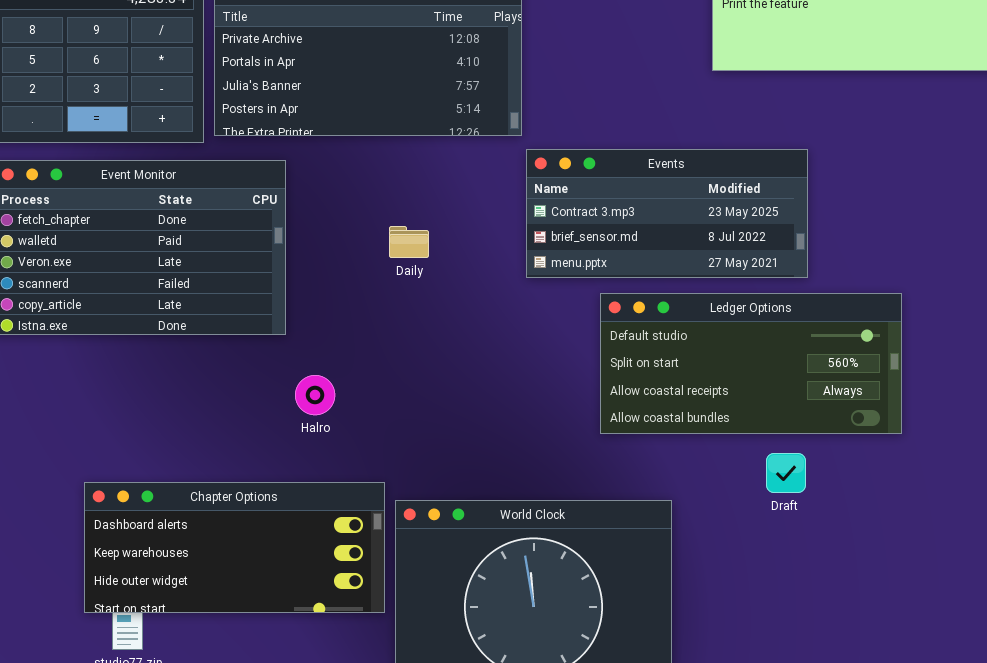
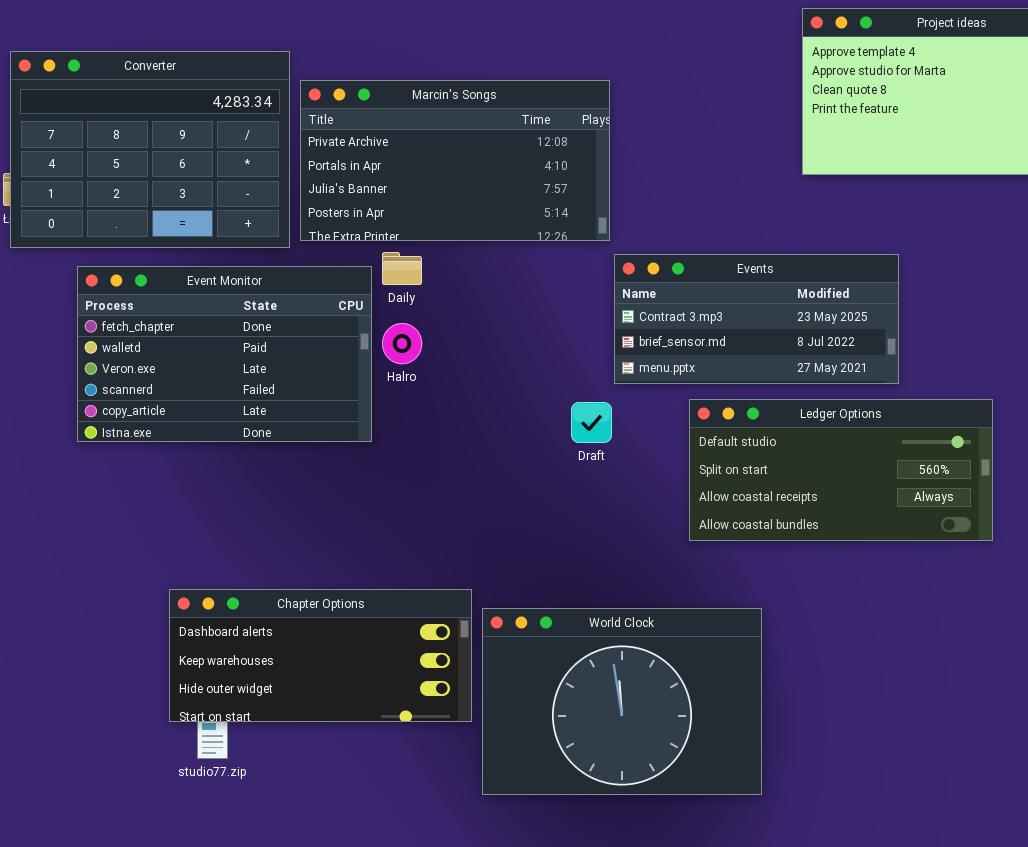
Daily: [389,226,429,258] -> [382,252,422,285], moved
Halro: [295,375,335,415] -> [382,323,422,364], moved
Draft: [766,453,806,493] -> [571,402,612,443], moved

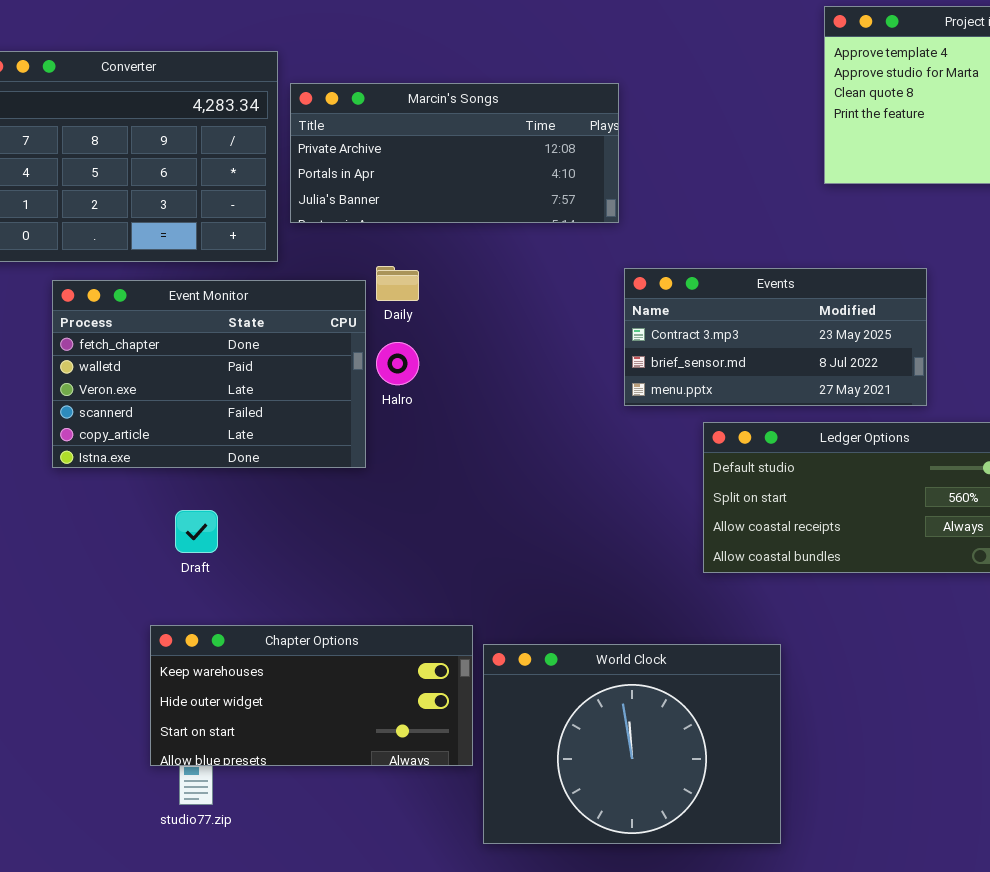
Marcin's Songs: [300,80,610,241] -> [290,83,619,223], resized
Draft: [571,402,612,443] -> [175,510,218,553], moved
Chapter Options: [169,589,472,722] -> [150,625,473,766], scrolled down 1 row

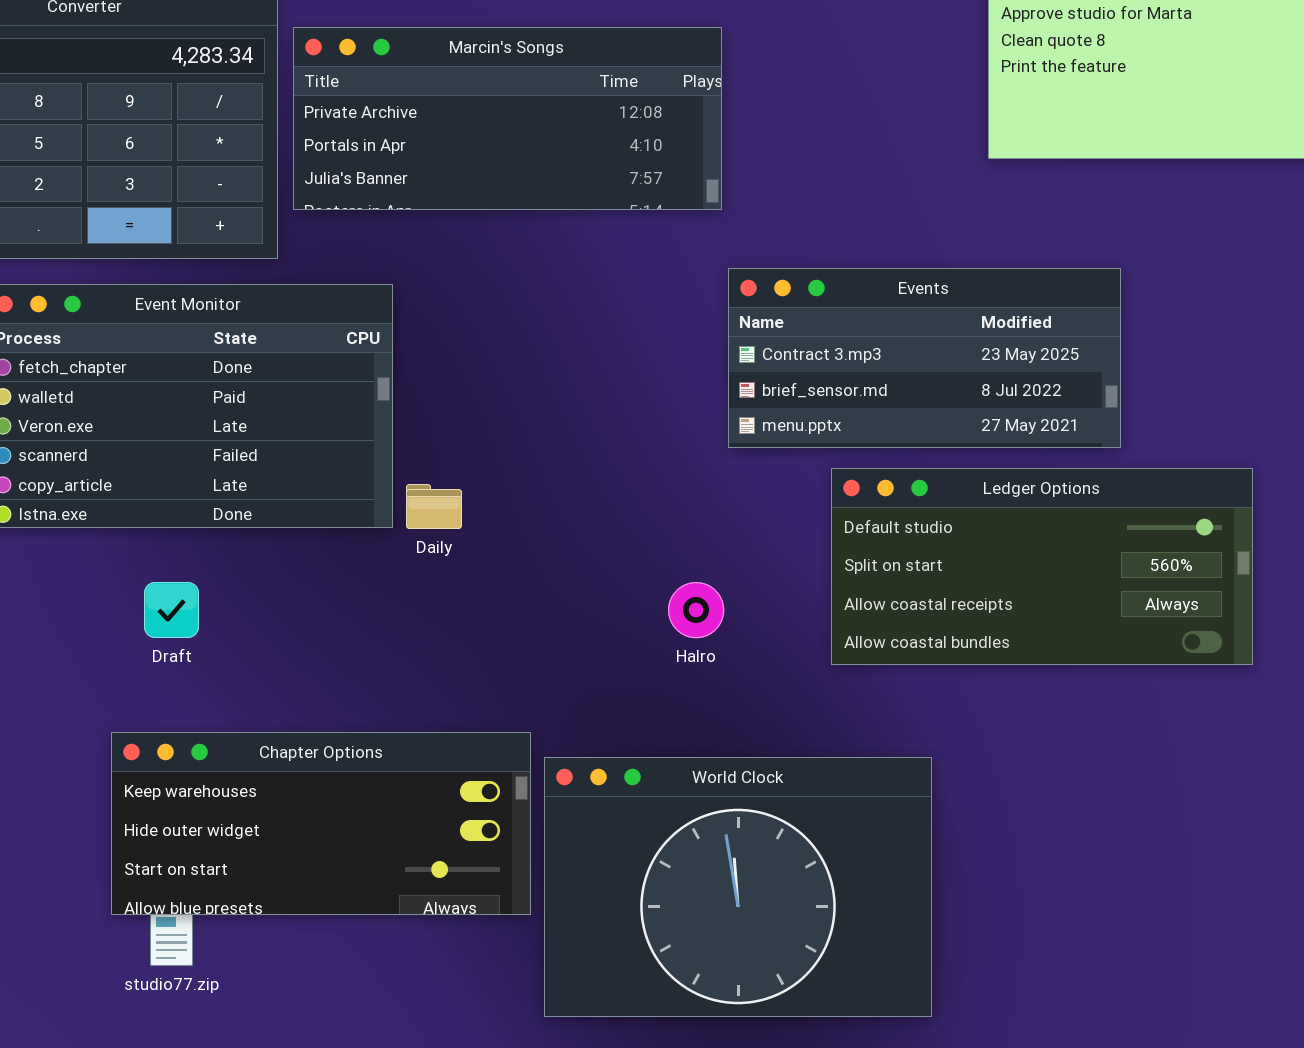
Daily: [376,266,419,301] -> [406,484,462,529], moved
Halro: [376,342,419,385] -> [668,582,724,638], moved

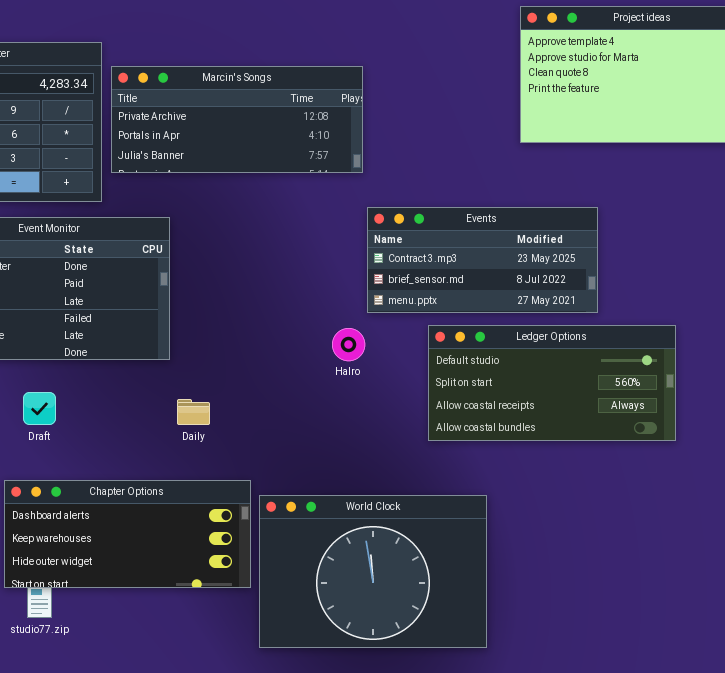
Daily: [406,484,462,529] -> [177,399,210,425], moved
Halro: [668,582,724,638] -> [332,328,365,361], moved
Chapter Options: [111,732,531,915] -> [4,480,251,588], scrolled up 1 row

